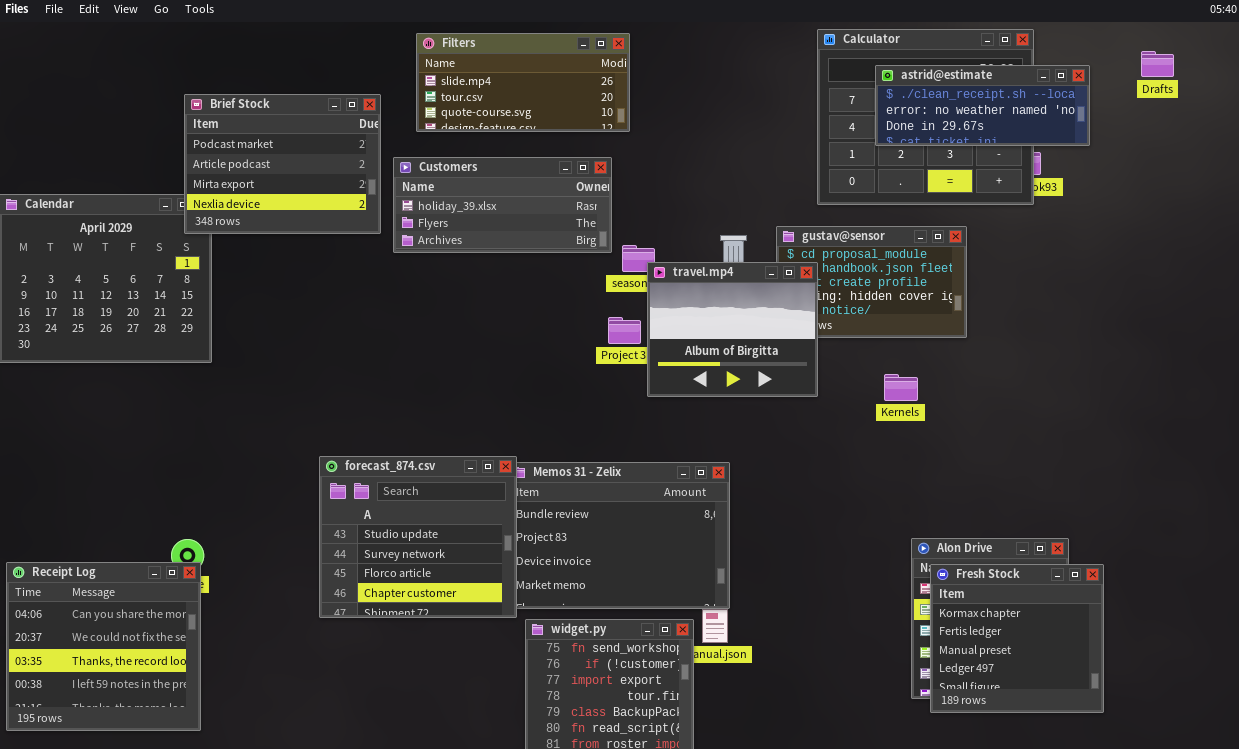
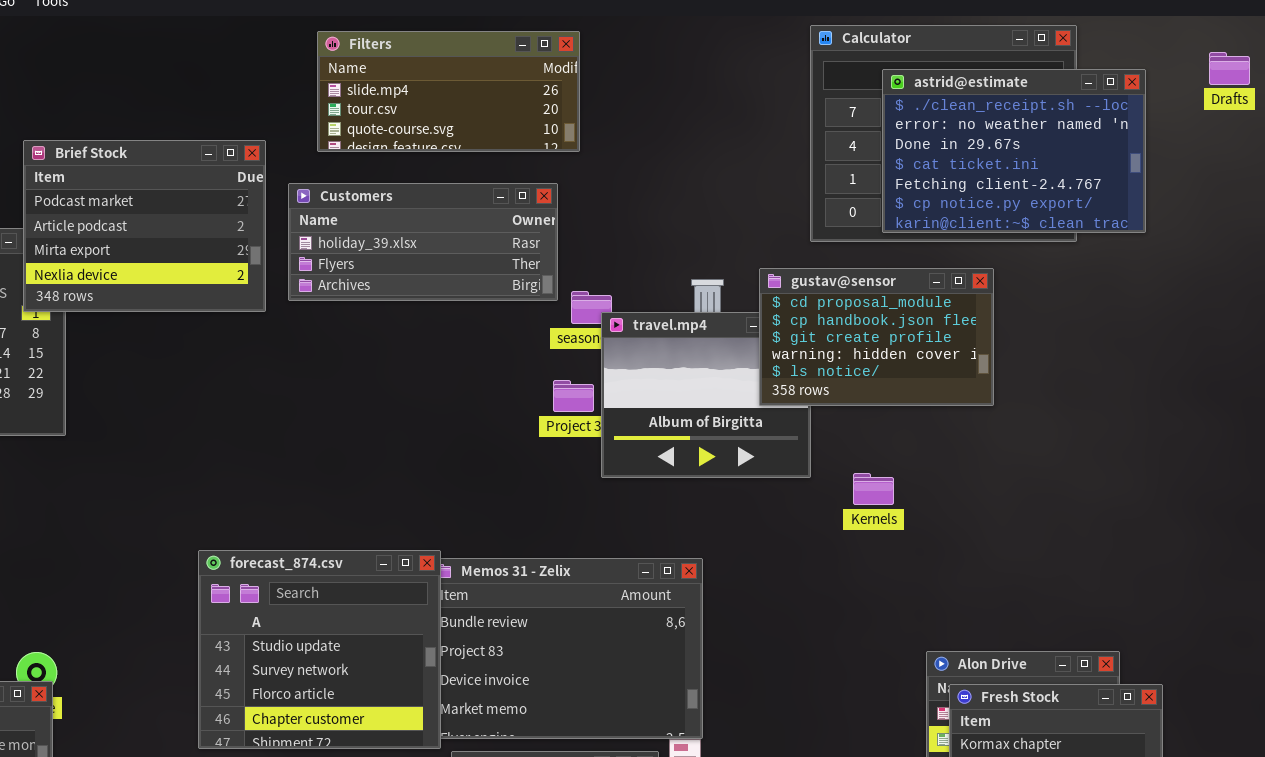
astrid@estimate: [875,65,1090,146] -> [882,69,1146,233], resized
Brief Stock: [184,94,381,234] -> [23,140,266,312], moved
gustav@sensor: [776,226,967,338] -> [759,268,994,406], raised
Kernels: [884,374,918,401] -> [853,473,894,505], moved

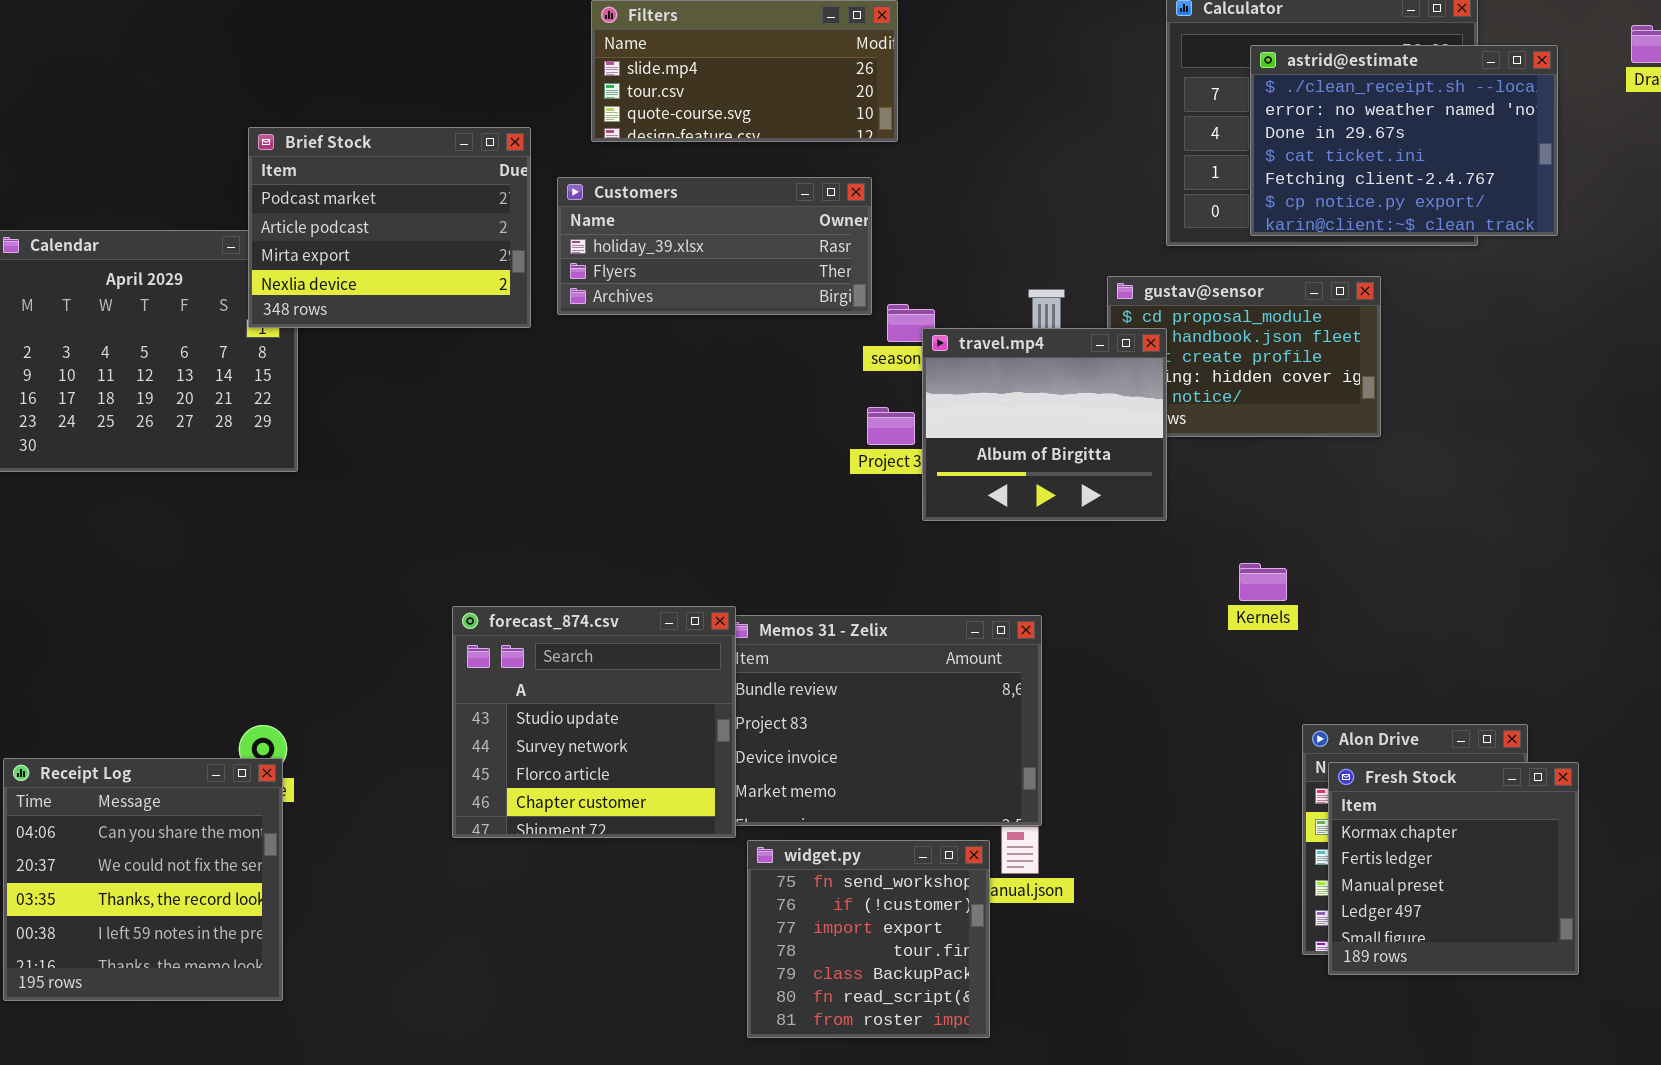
travel.mp4: [601,312,811,478] -> [922,328,1167,521], raised
Kernels: [853,473,894,505] -> [1239,563,1287,601], moved

